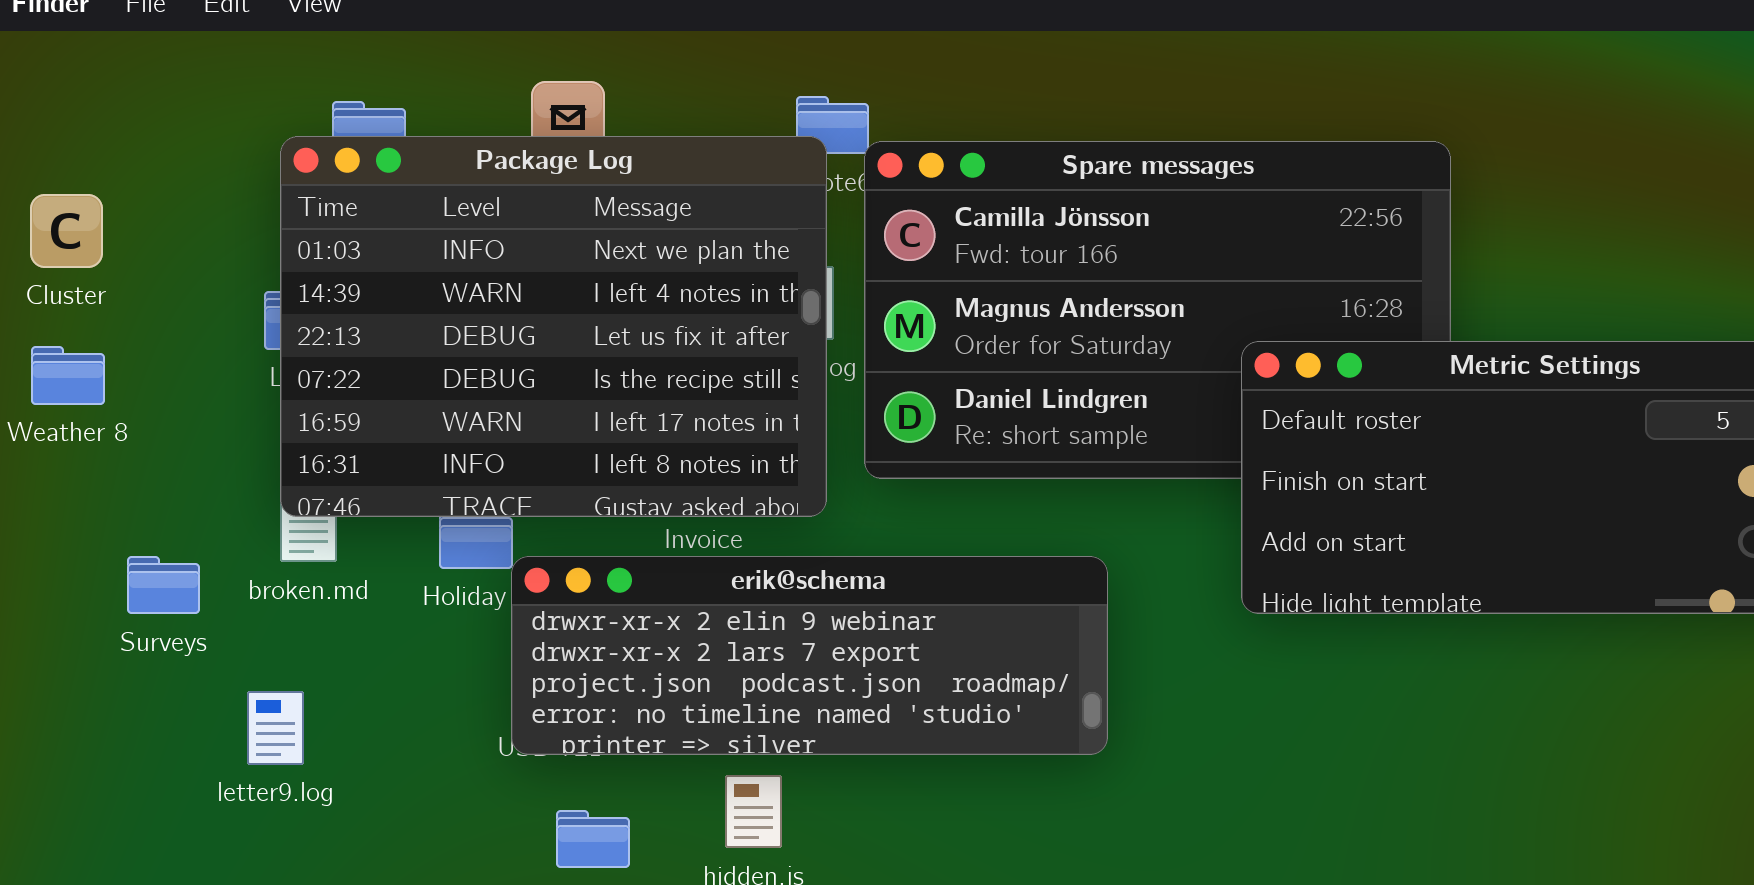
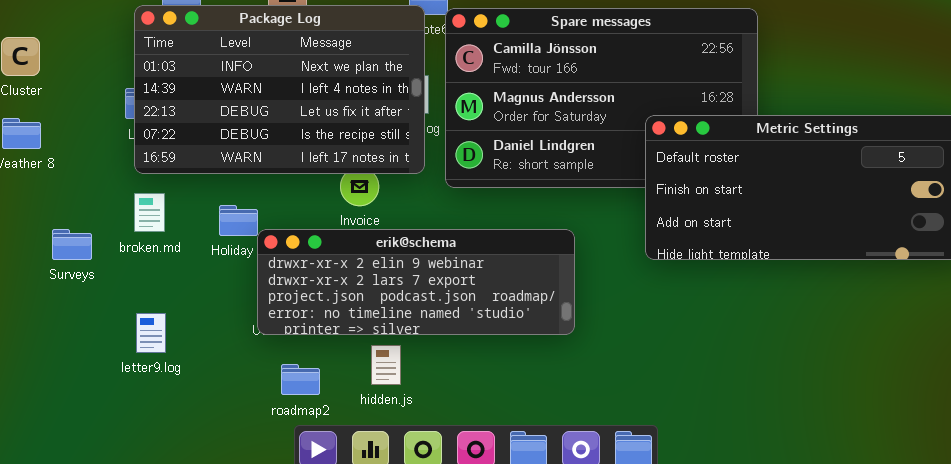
Package Log: [280,136,827,517] -> [134,5,425,174], resized
letter9.log: [247,691,304,765] -> [136,313,166,353], moved

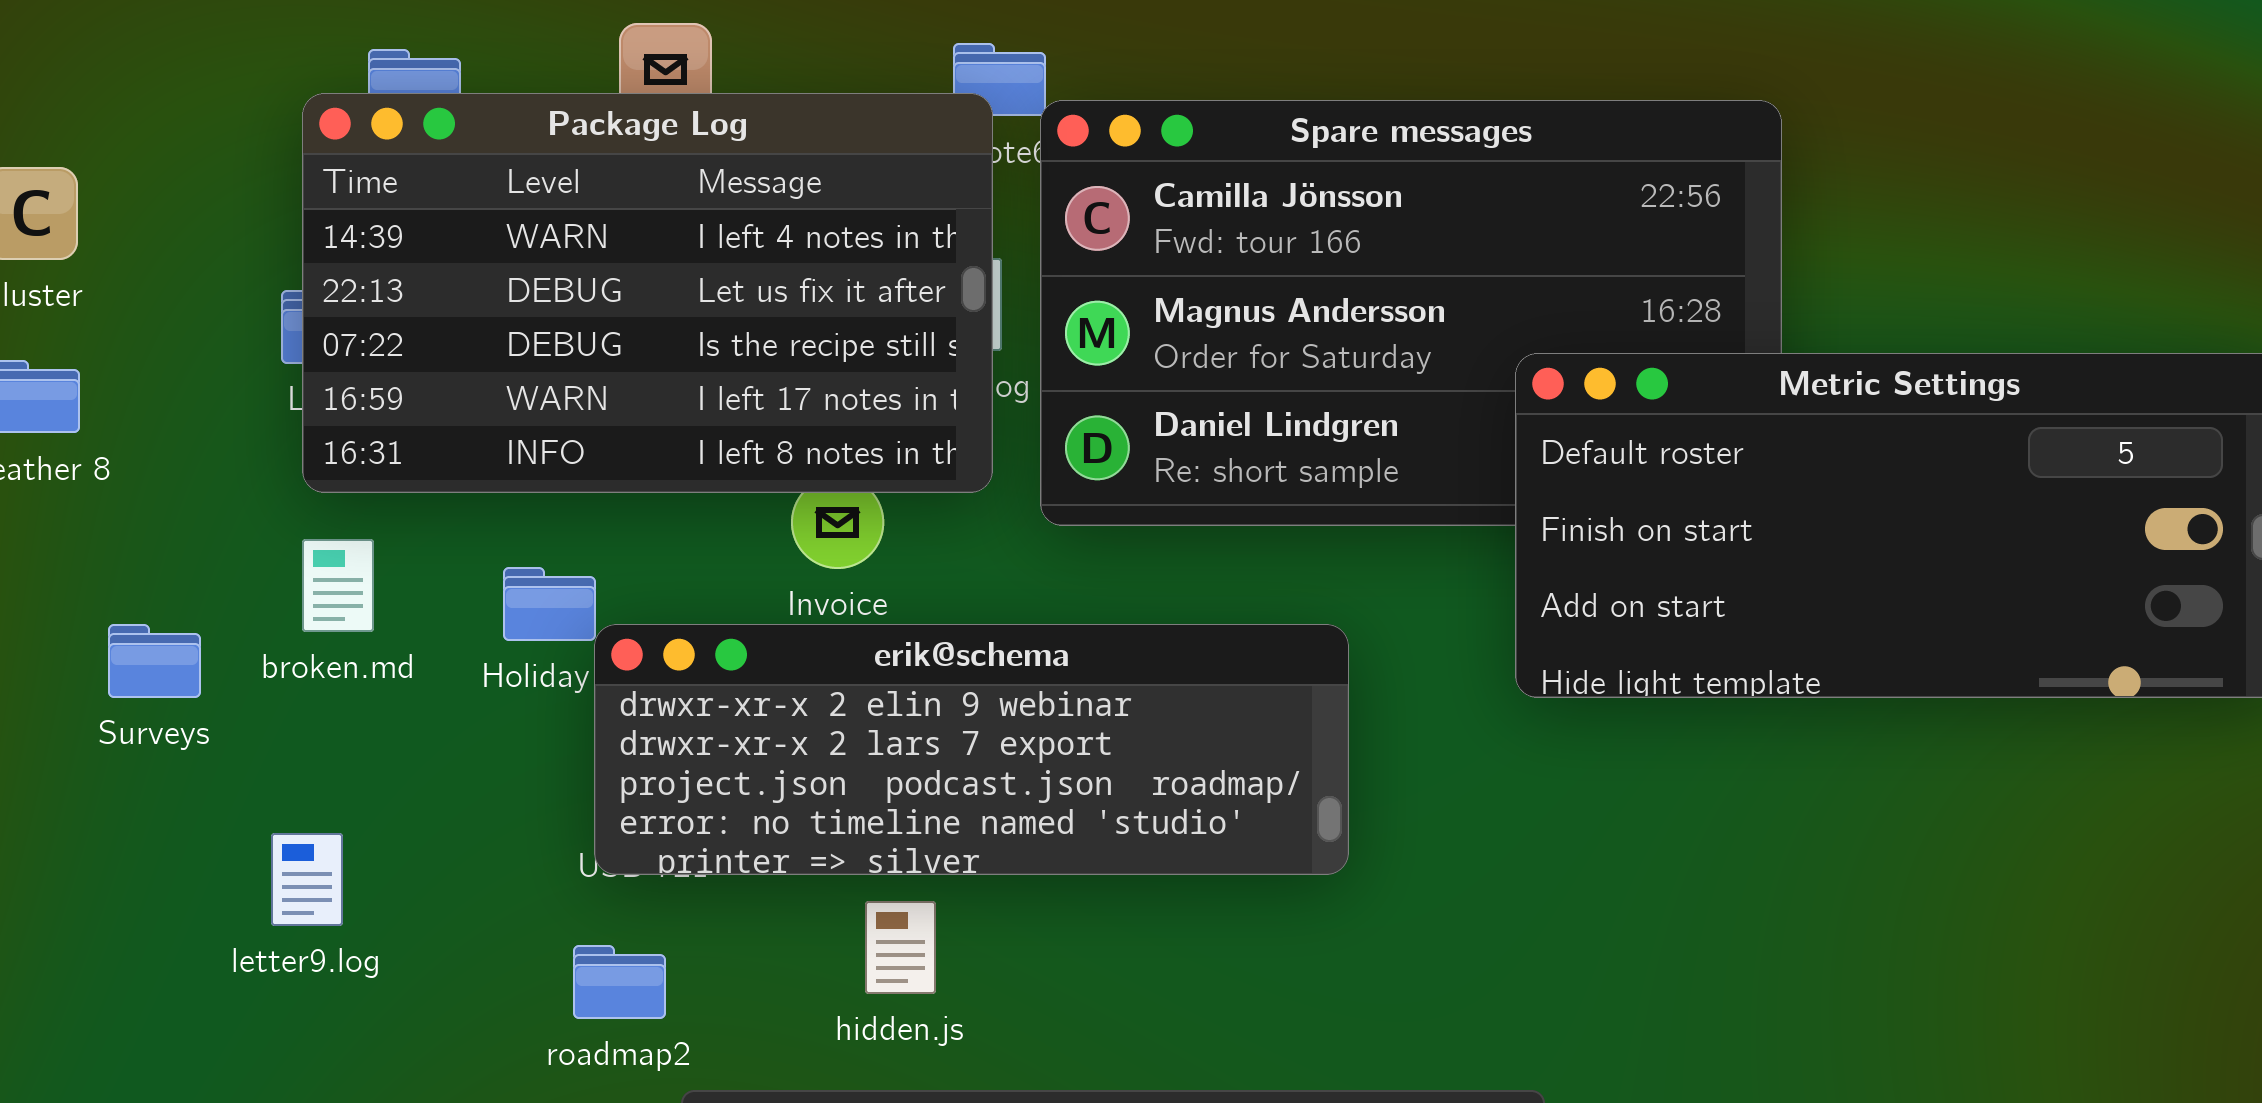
Package Log: [134,5,425,174] -> [302,93,993,493], scrolled down 1 row
letter9.log: [136,313,166,353] -> [271,833,343,926], moved
roadmap2: [281,364,320,395] -> [573,945,666,1019], moved

